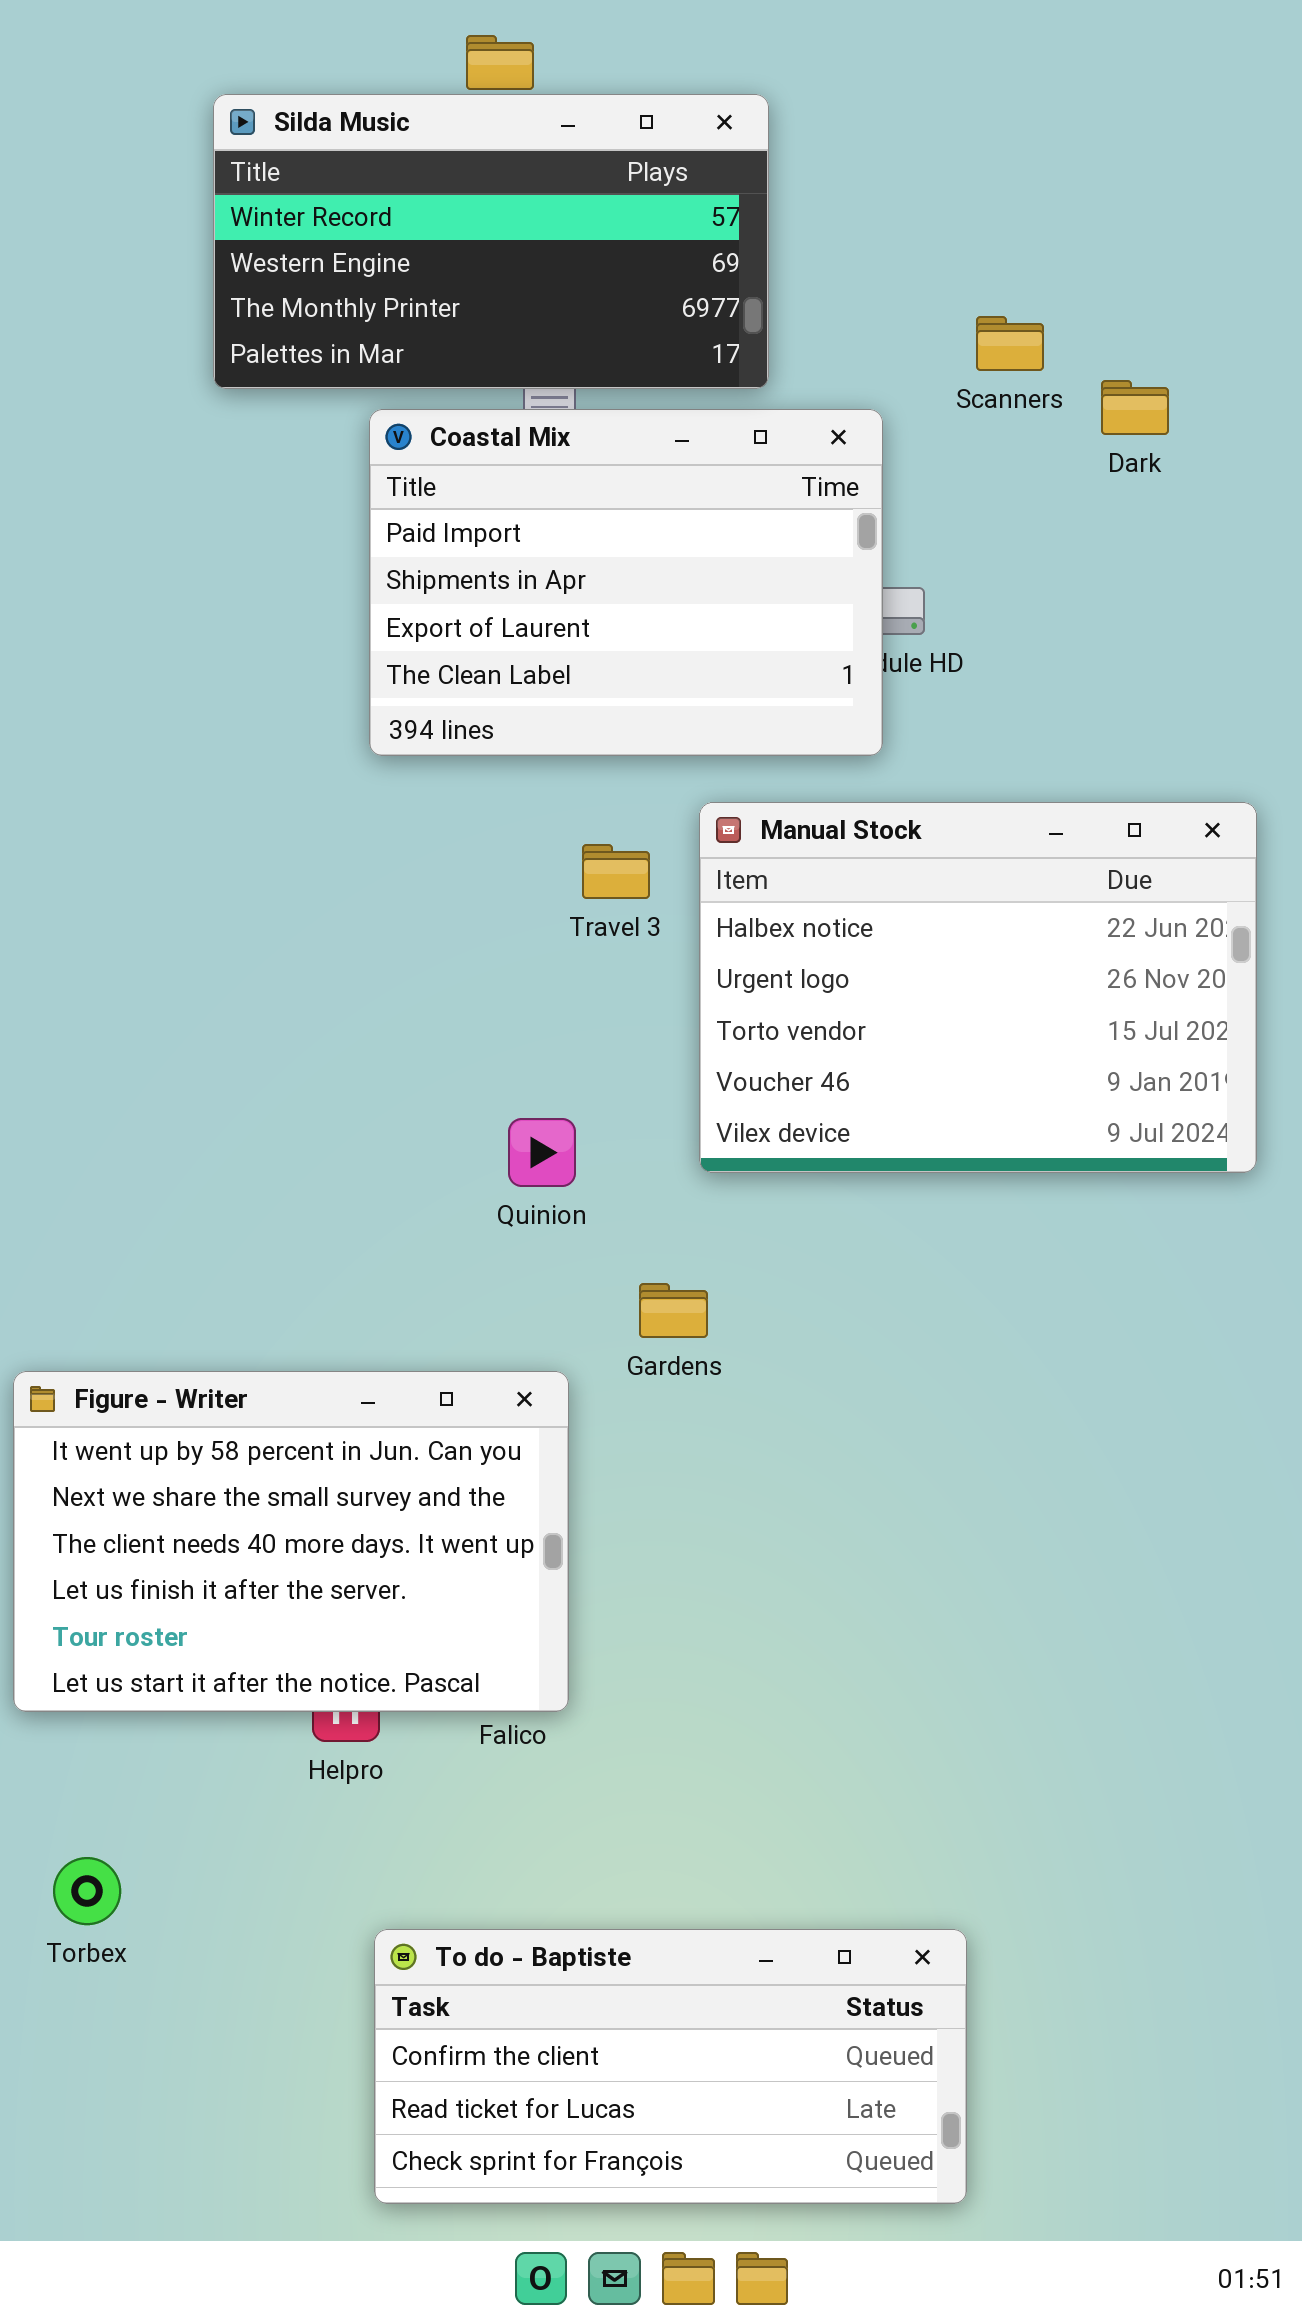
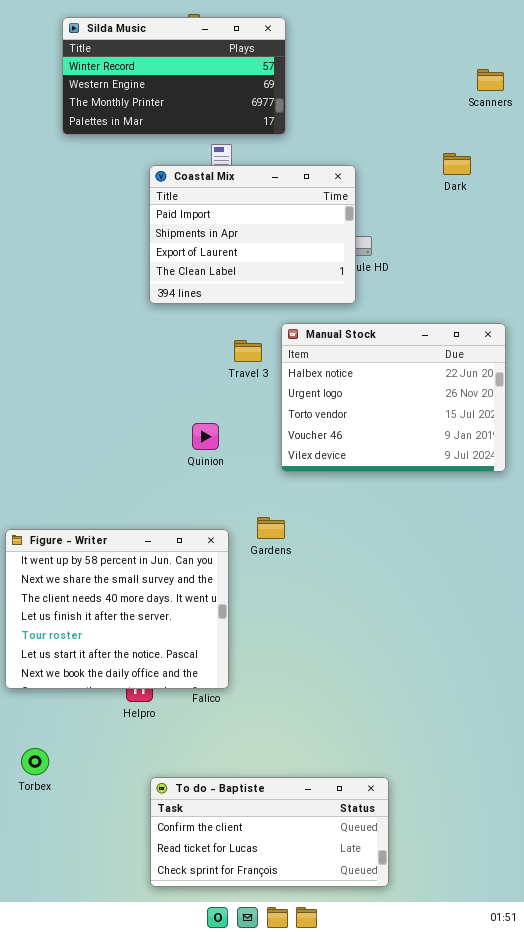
Silda Music: [213,94,769,389] -> [62,17,286,135], moved
Scanners: [976,316,1044,371] -> [477,69,504,91], moved
Quinion: [508,1118,576,1187] -> [192,423,219,450], moved
Figure - Writer: [13,1371,569,1712] -> [5,529,229,689], resized

